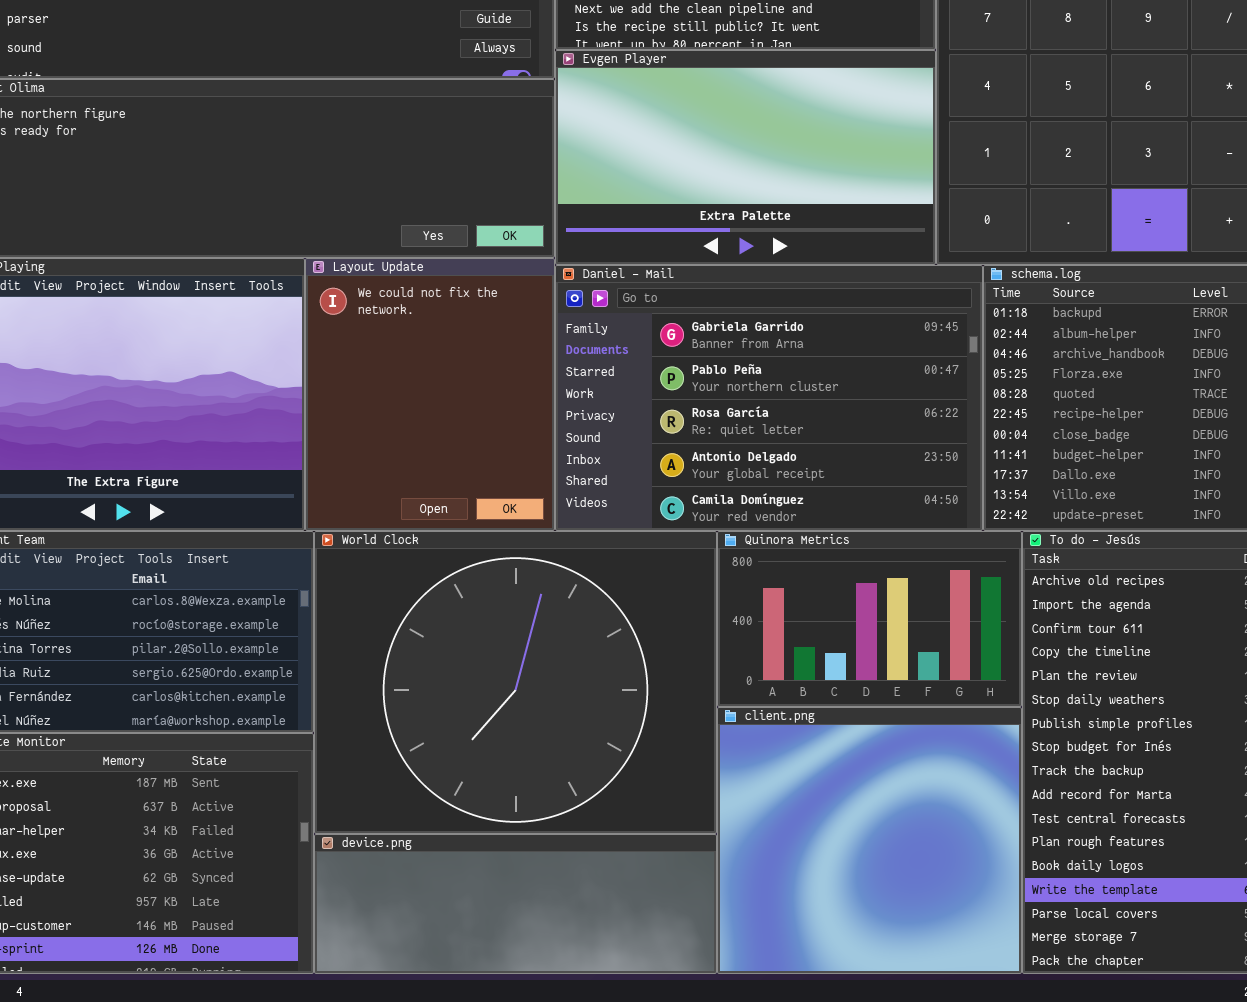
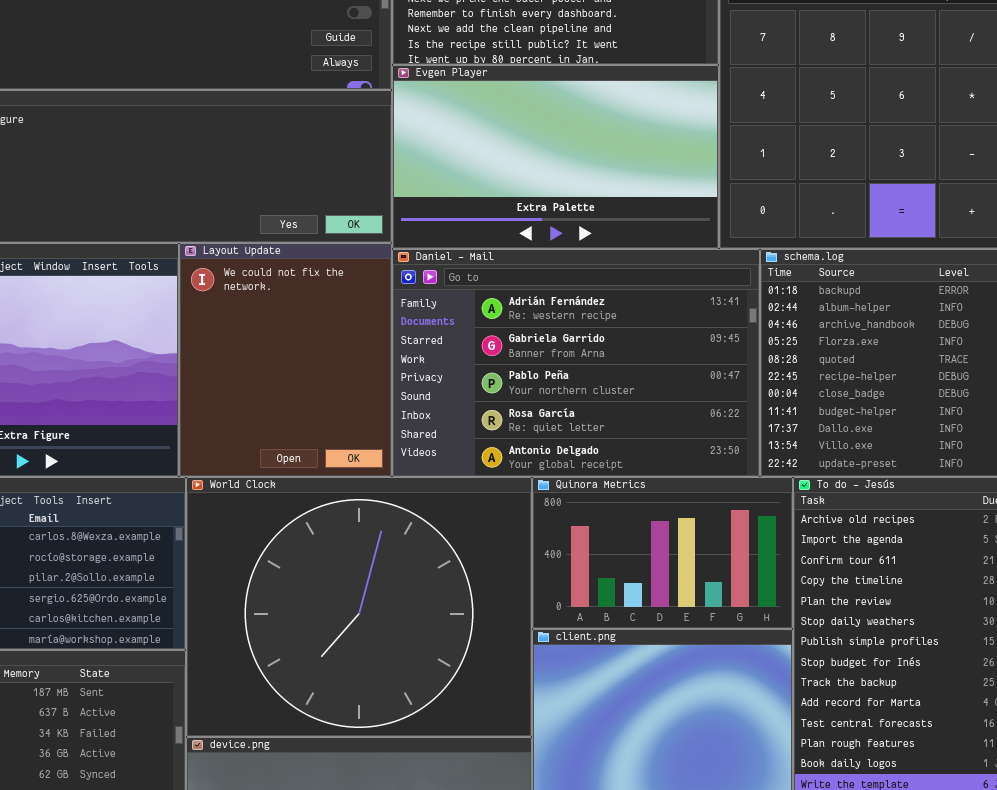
Daniel - Mail: [555,265,983,531] -> [392,249,760,477], scrolled up 1 row

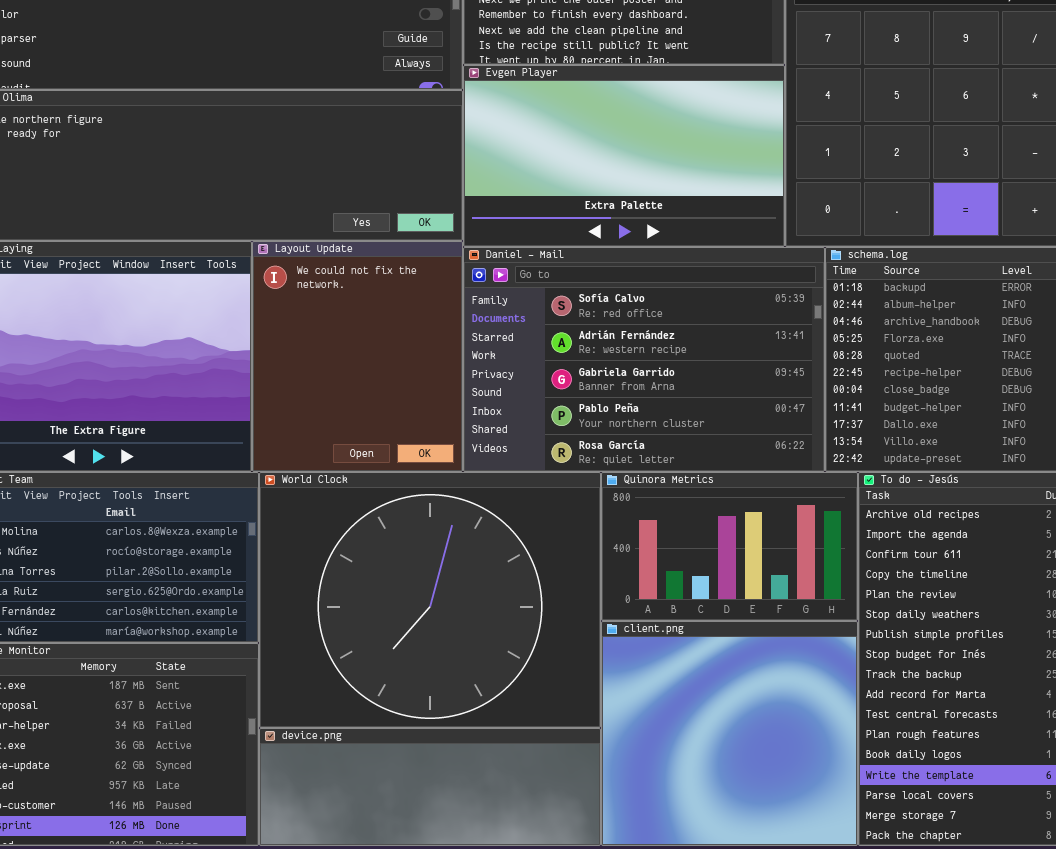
Daniel - Mail: [392,249,760,477] -> [463,247,825,472], scrolled up 1 row

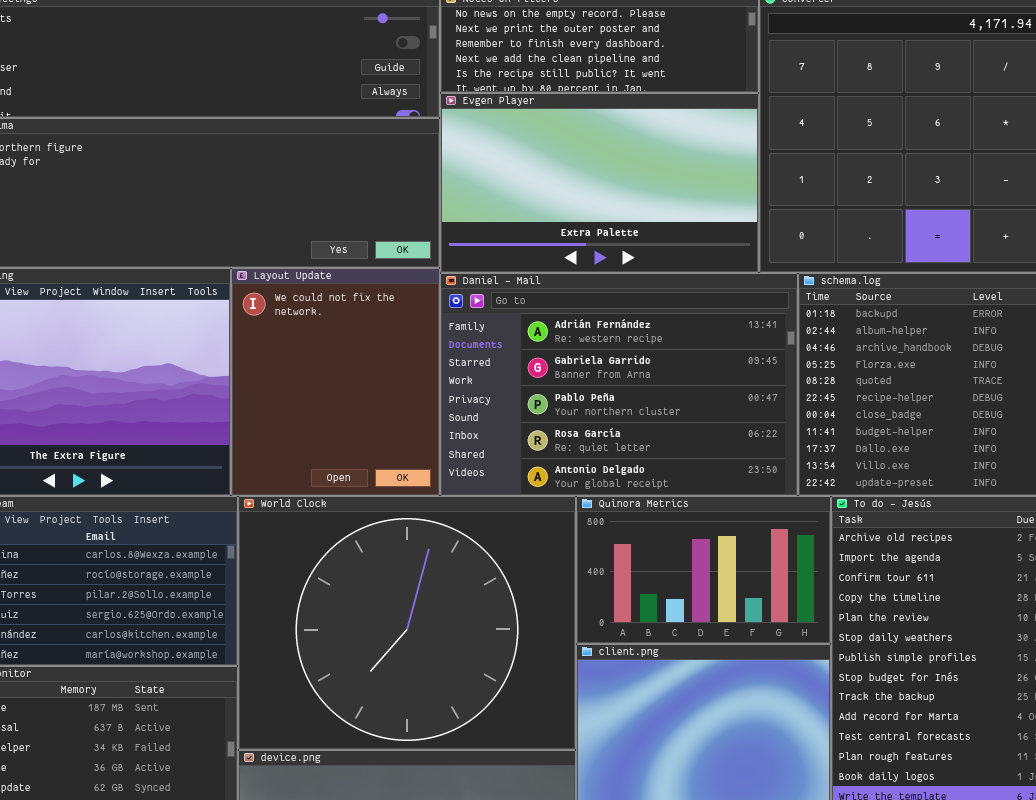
Daniel - Mail: [463,247,825,472] -> [440,273,798,496], scrolled down 1 row

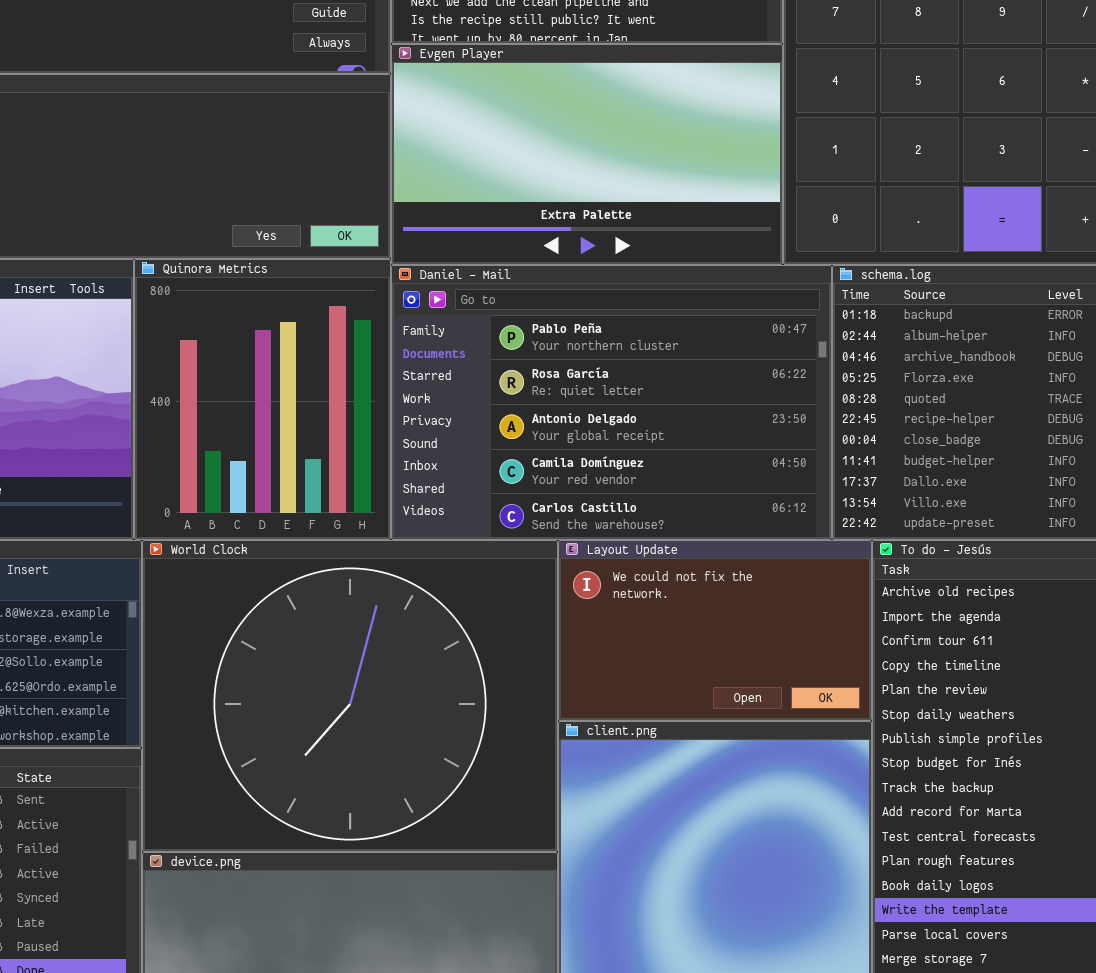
Layout Update: [231,268,440,496] -> [558,540,872,721], moved, resized
Daniel - Mail: [440,273,798,496] -> [391,265,832,540], scrolled down 2 rows
Quinora Metrics: [576,496,831,644] -> [134,259,391,540], moved, resized

